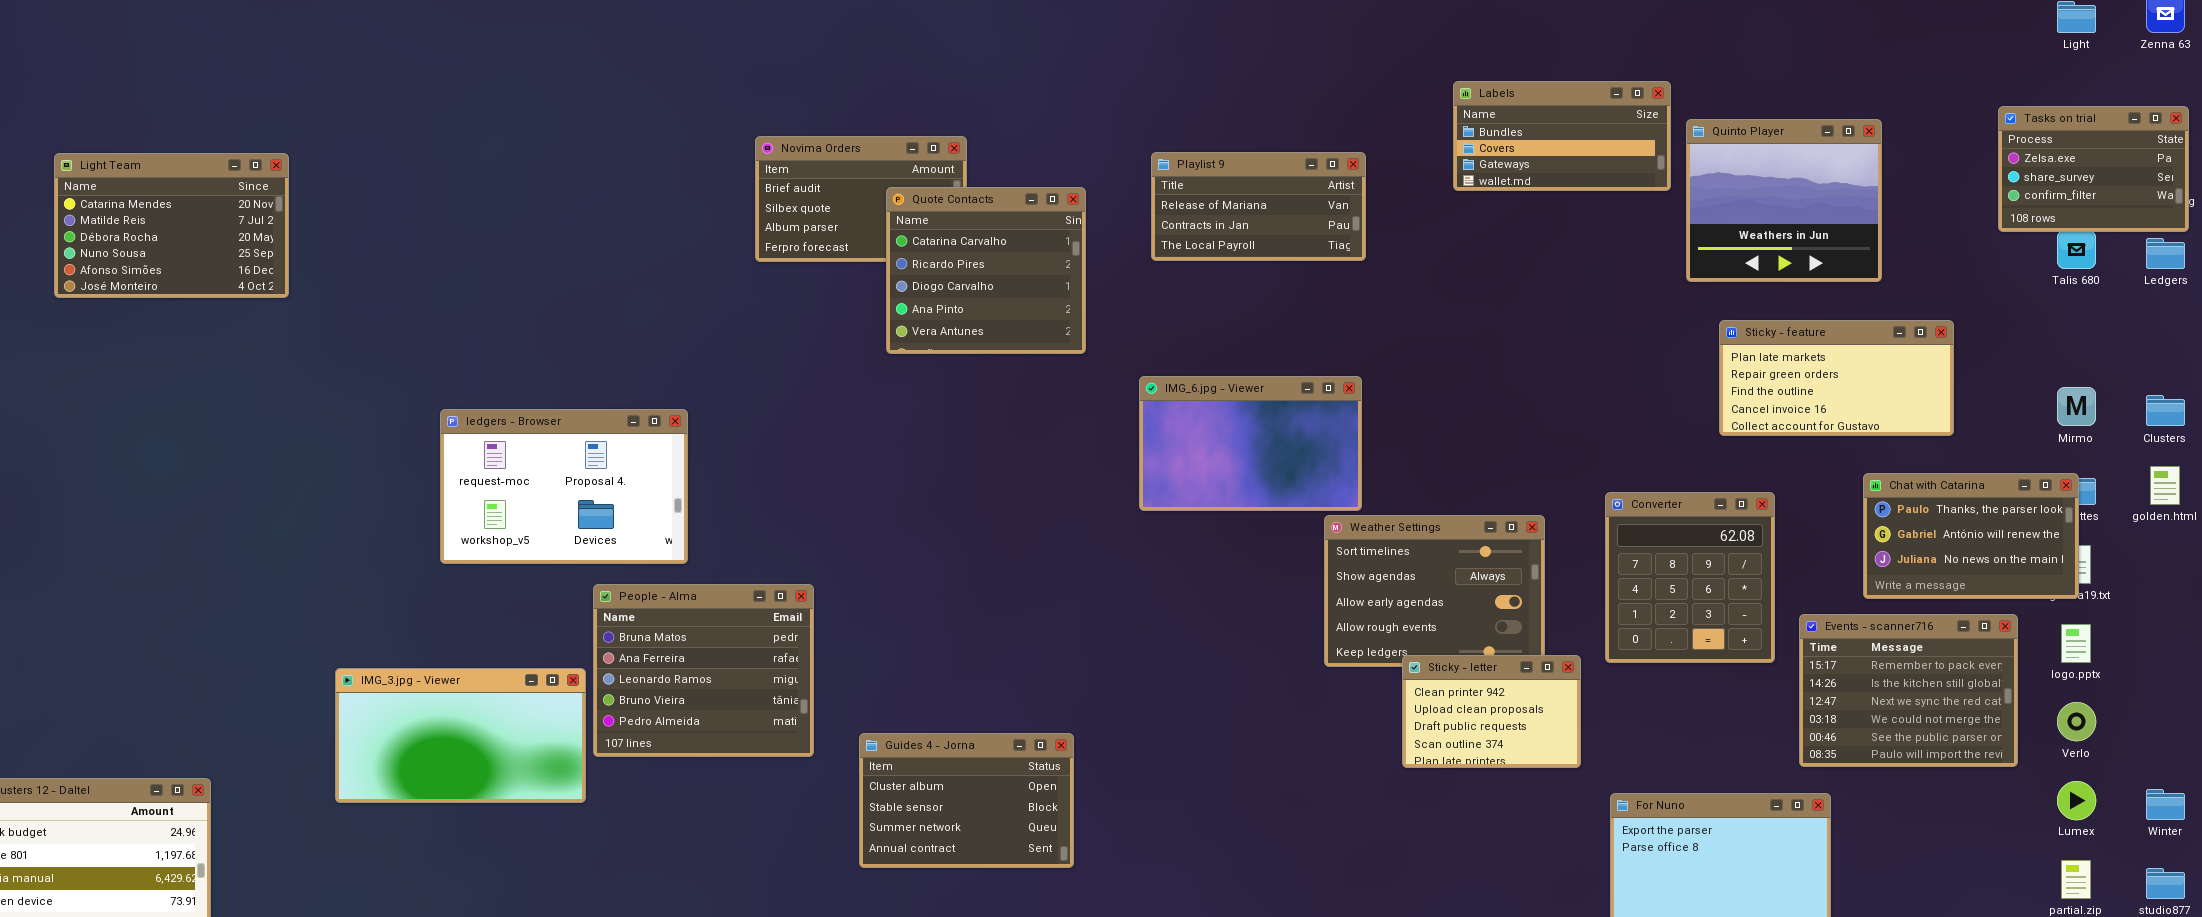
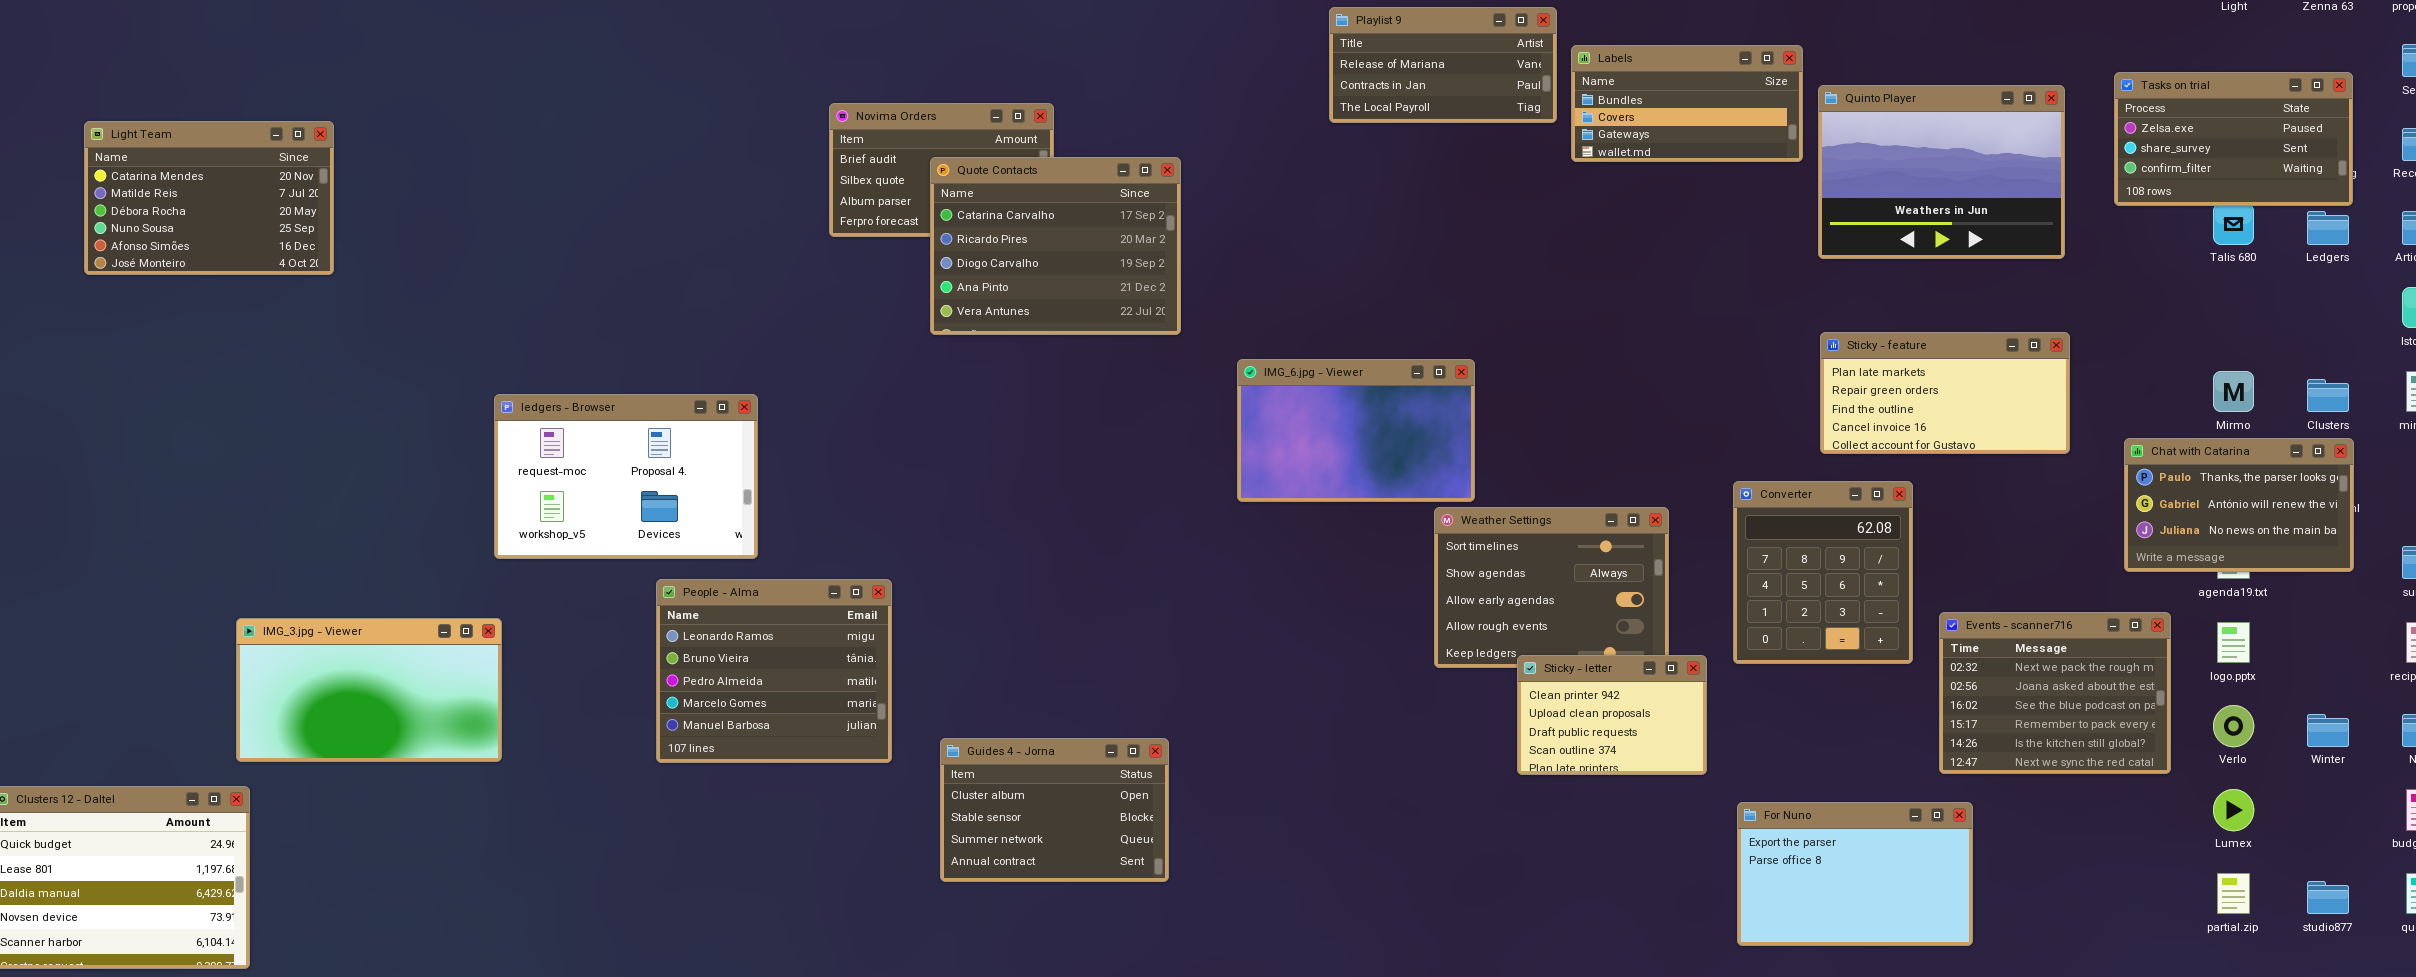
Tasks on trial: [1998,106,2189,232] -> [2114,72,2353,206], resized
Quinto Player: [1686,119,1882,282] -> [1818,85,2065,259], resized
Playlist 9: [1151,152,1366,261] -> [1329,7,1557,123], moved
Quote Contacts: [886,187,1086,354] -> [930,157,1181,335], resized
Sticky - feature: [1719,320,1954,436] -> [1820,332,2070,454], moved
Chat with Catarina: [1863,473,2079,599] -> [2124,438,2354,572], moved
People - Alma: [593,584,814,757] -> [656,579,892,763], scrolled down 2 rows
Events - scanner716: [1799,614,2018,767] -> [1939,612,2171,774], scrolled up 3 rows
IMG_3.jpg - Viewer: [335,668,586,803] -> [236,618,502,762], moved
Winter: [2146,789,2185,820] -> [2307,714,2349,747], moved

